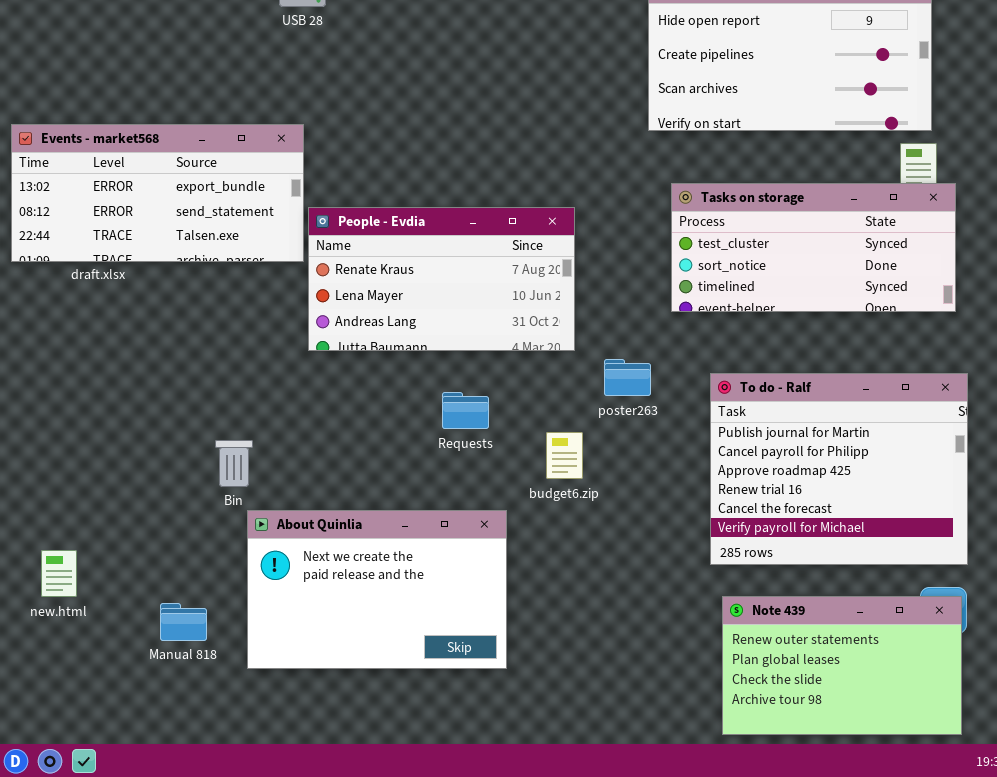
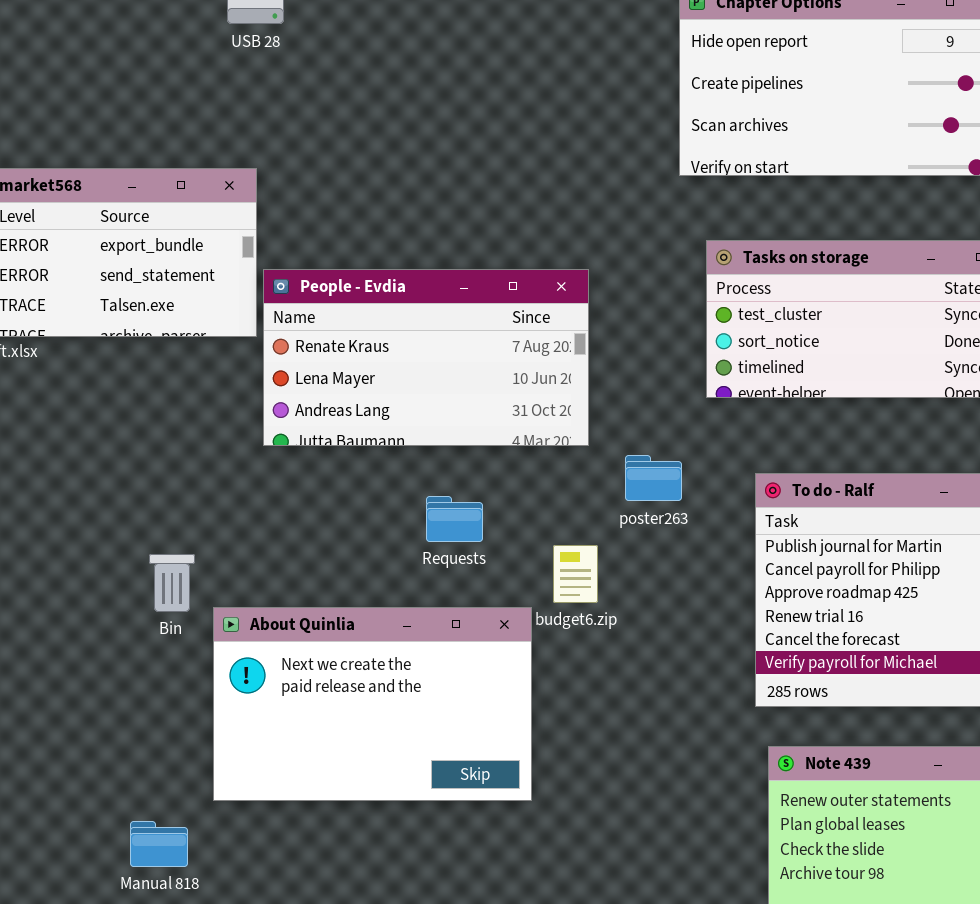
About Quinlia: [247,510,507,669] -> [213,607,532,801], moved
Manual 818: [160,603,207,641] -> [130,821,188,867], moved

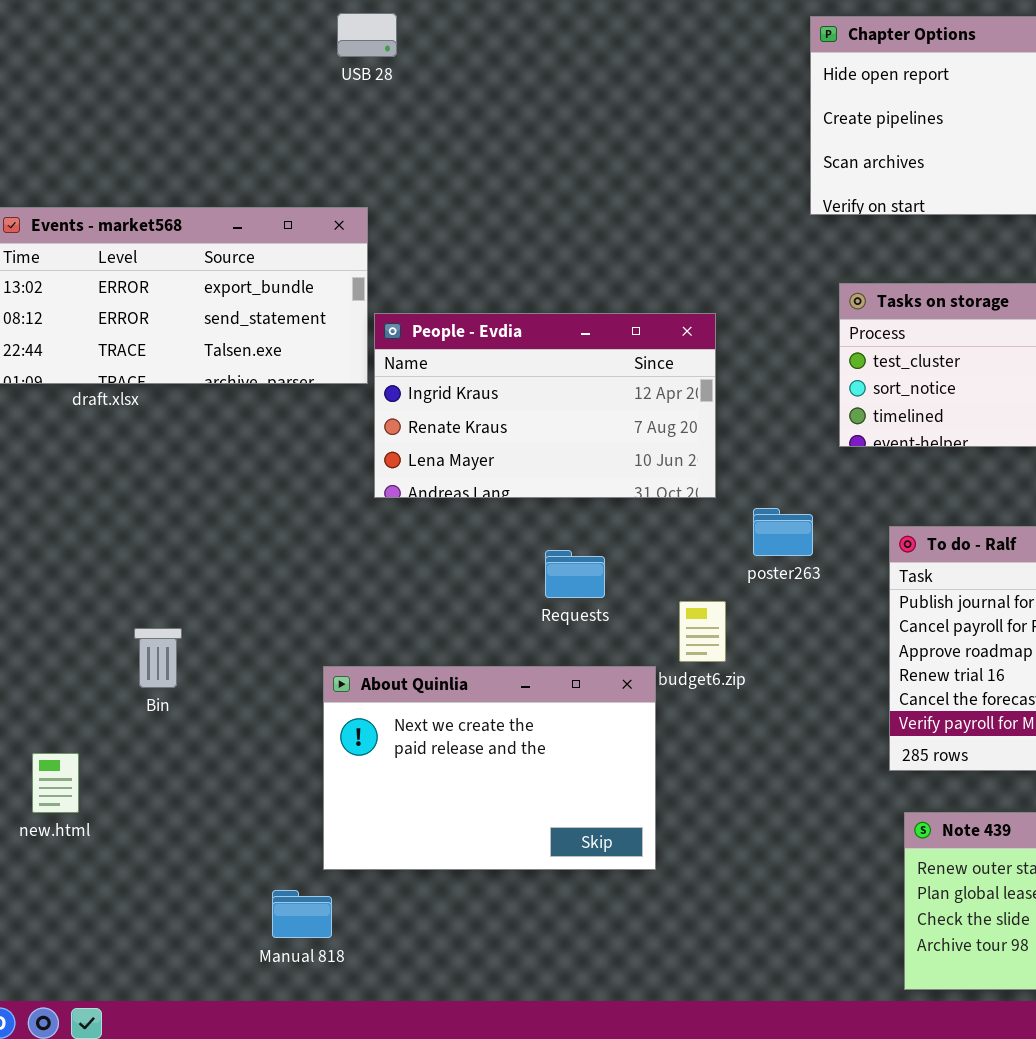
People - Evdia: [263,269,589,446] -> [374,313,716,498], scrolled up 1 row
Bin: [149,554,195,612] -> [134,628,182,688], moved
Manual 818: [130,821,188,867] -> [272,890,332,938], moved

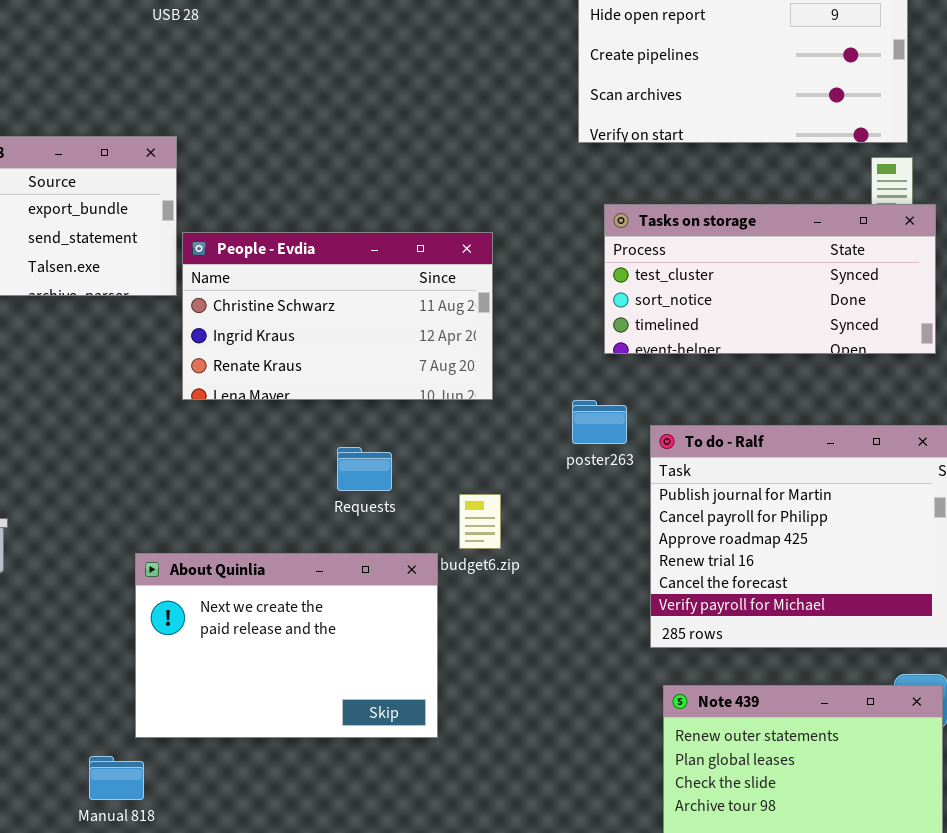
People - Evdia: [374,313,716,498] -> [182,232,493,400], scrolled up 1 row
poster263: [753,508,813,556] -> [572,400,627,444], moved

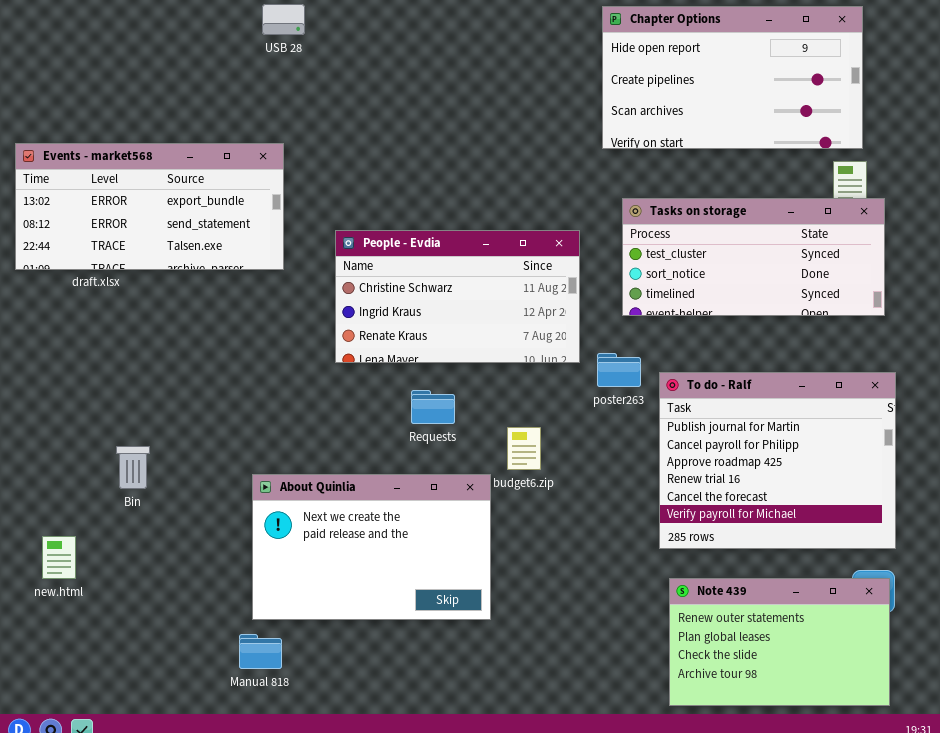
People - Evdia: [182,232,493,400] -> [335,230,580,363], moved
Manual 818: [89,756,144,800] -> [239,634,282,669], moved

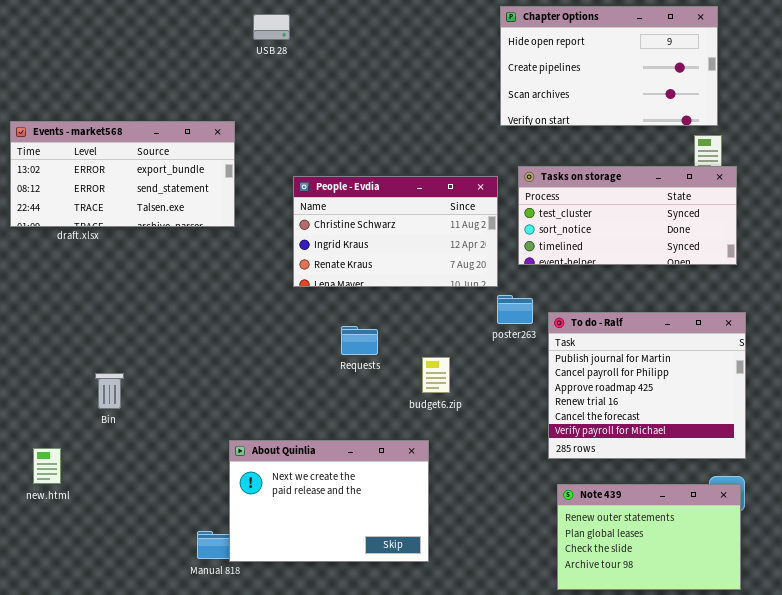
USB 28: [262,4,305,35] -> [253,14,290,40], moved
People - Evdia: [335,230,580,363] -> [293,176,498,287], moved
About Quinlia: [252,474,491,620] -> [229,440,429,562], moved

